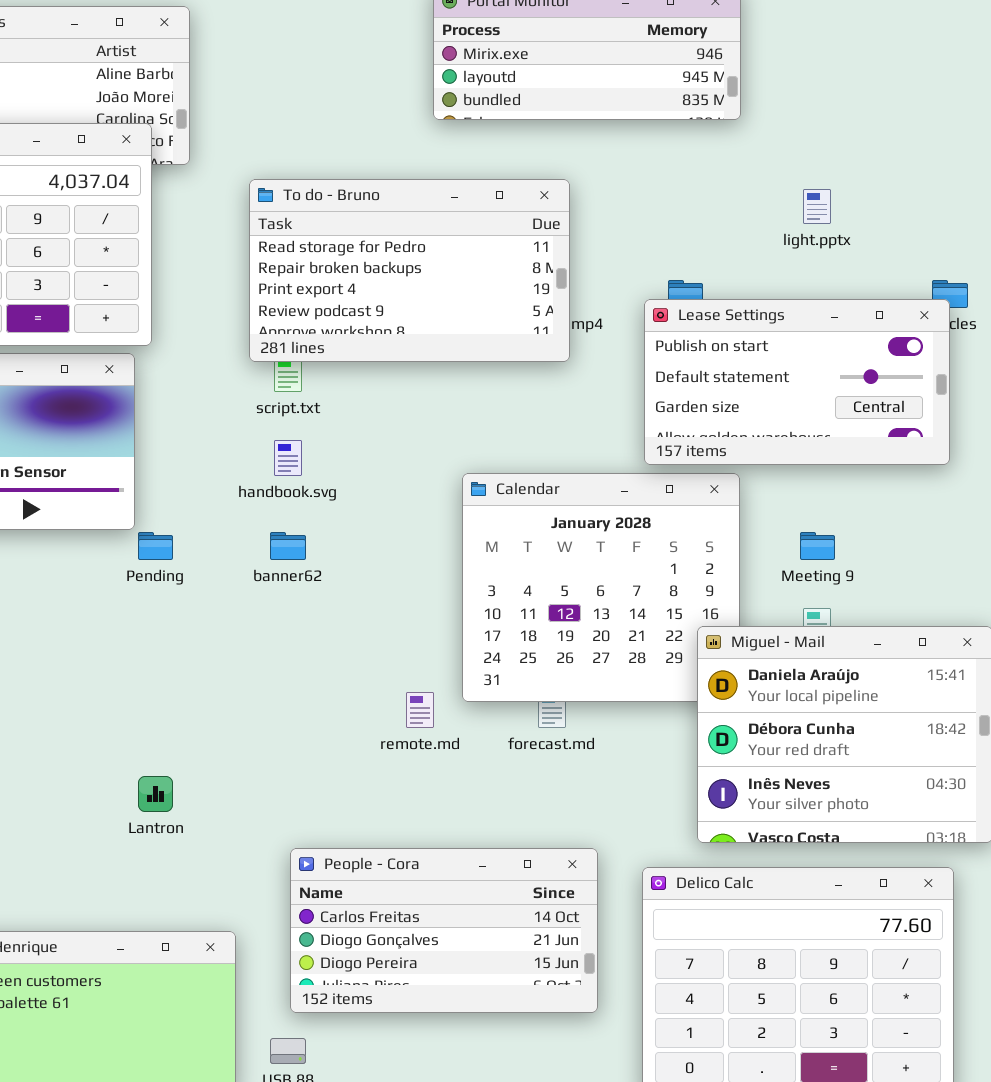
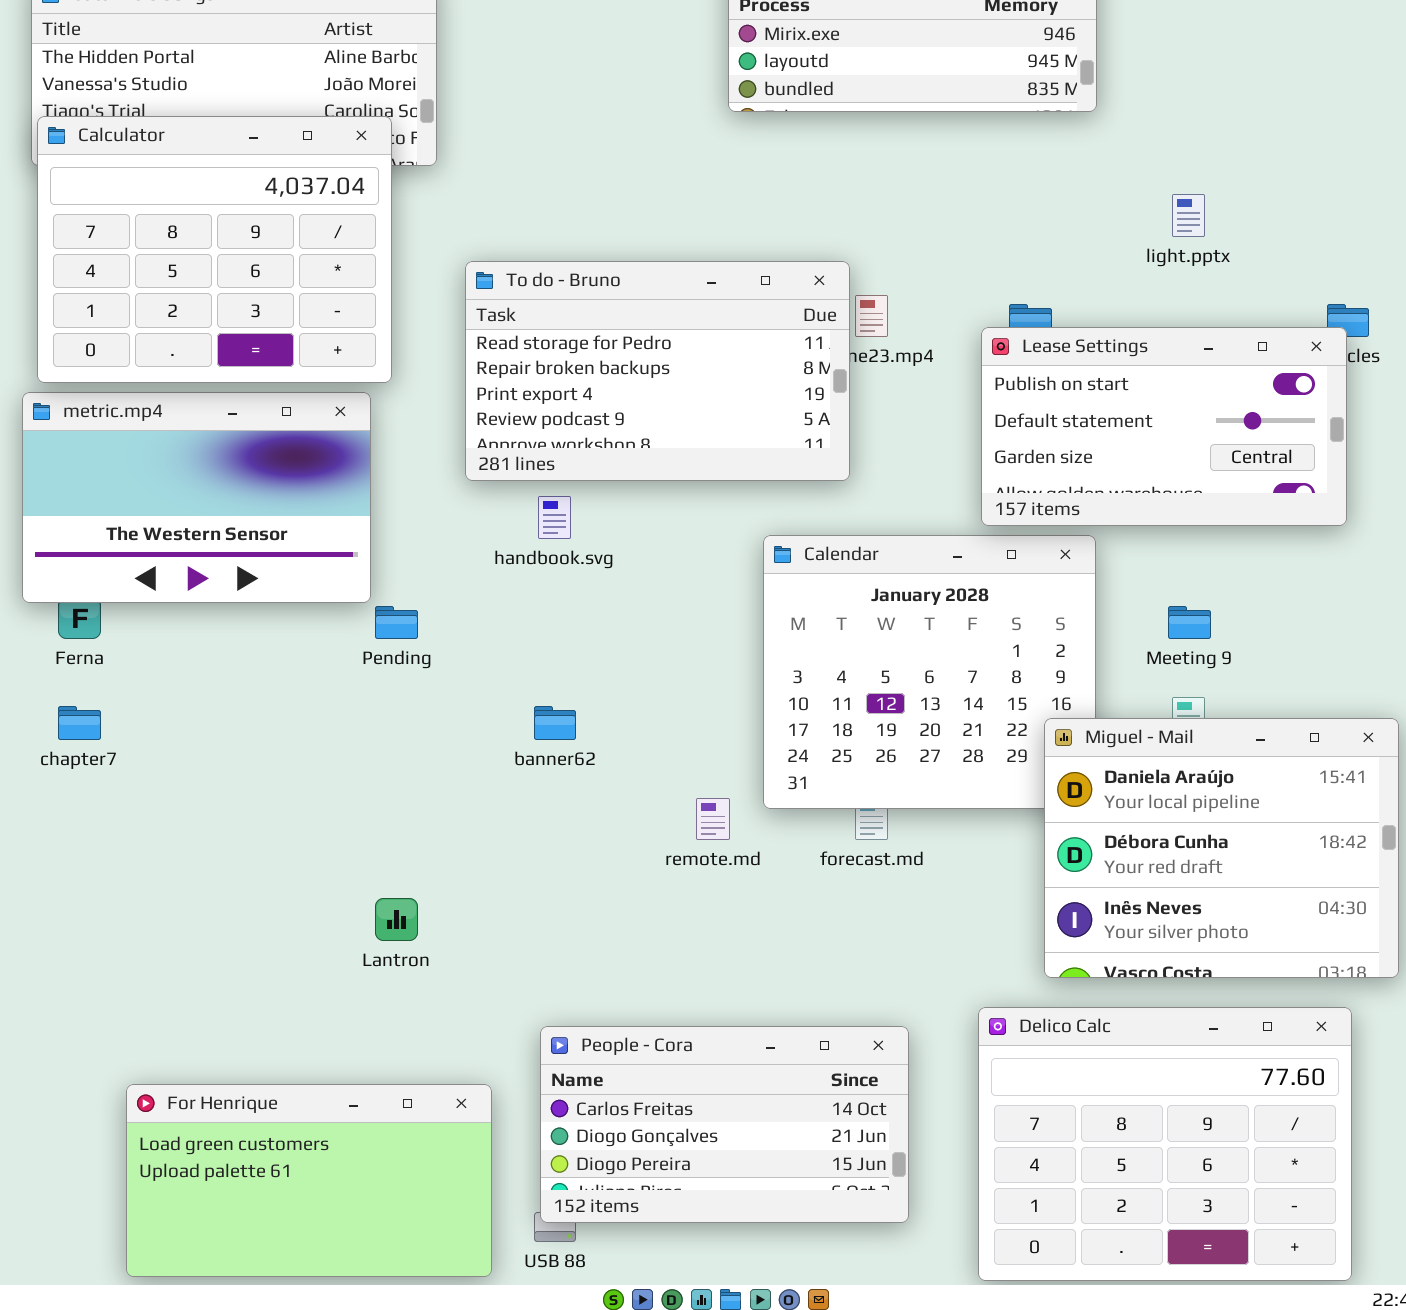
To do - Bruno: [249,179,570,362] -> [465,261,850,481], moved
banner62: [270,532,306,560] -> [534,706,576,740], moved
People - Cora: [290,848,598,1013] -> [540,1026,909,1223], moved

